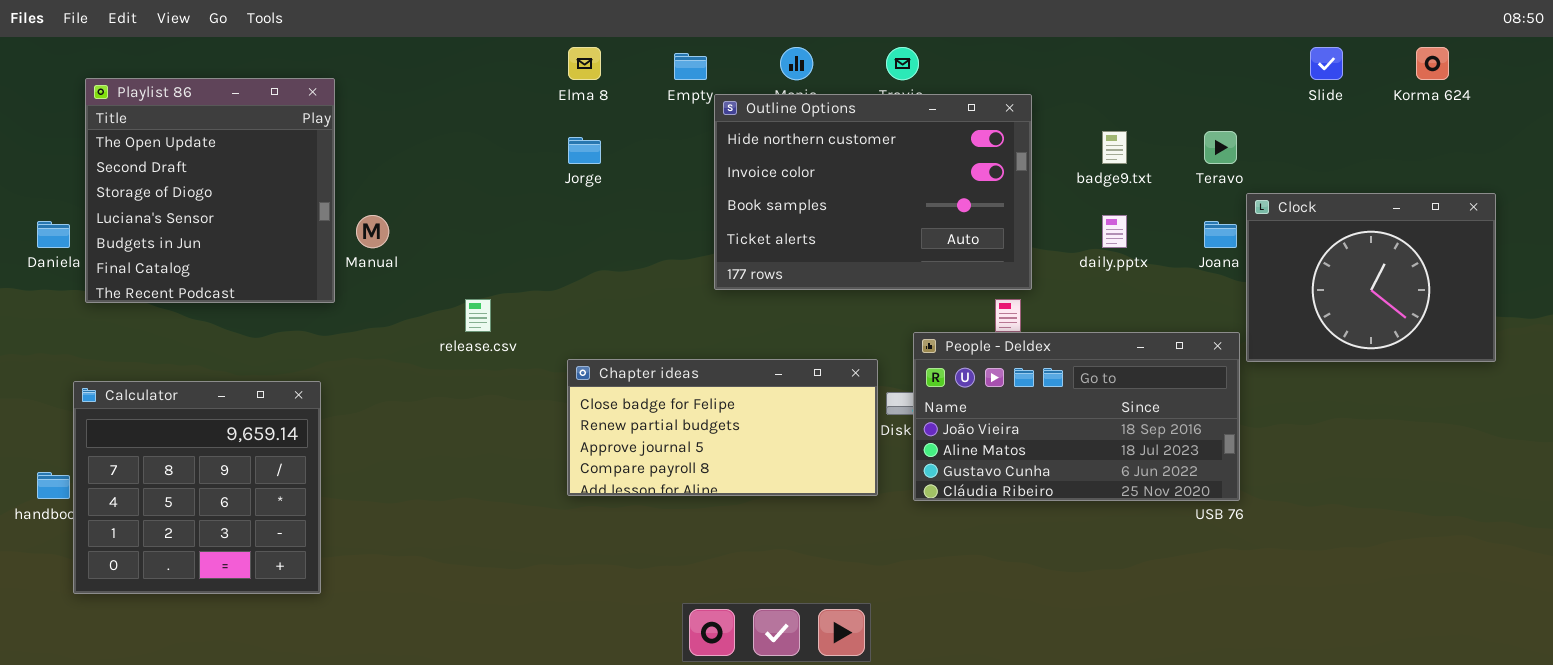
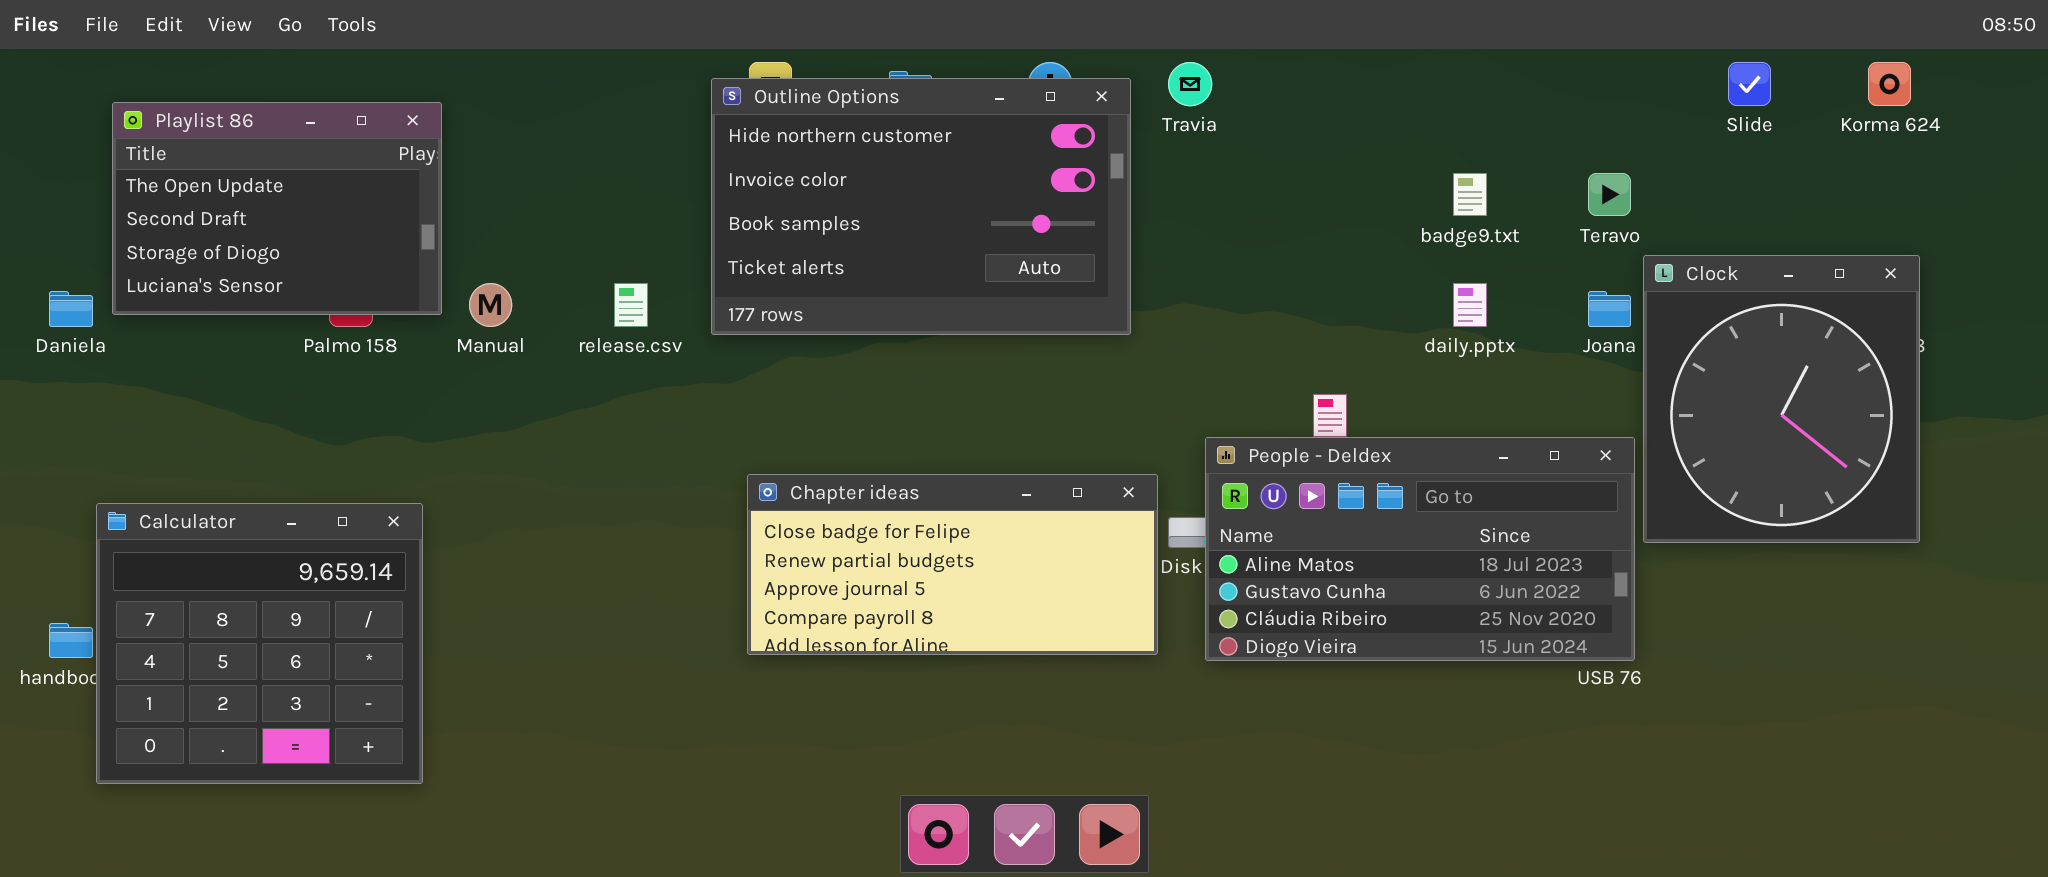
Playlist 86: [85,78,335,303] -> [112,102,442,315], resized
Outline Options: [714,94,1032,290] -> [711,78,1131,335], moved
Clock: [1246,193,1496,362] -> [1643,255,1920,543], resized
release.csv: [465,299,491,332] -> [614,283,648,327], moved
People - Deldex: [913,332,1240,501] -> [1205,437,1635,661], scrolled down 1 row

